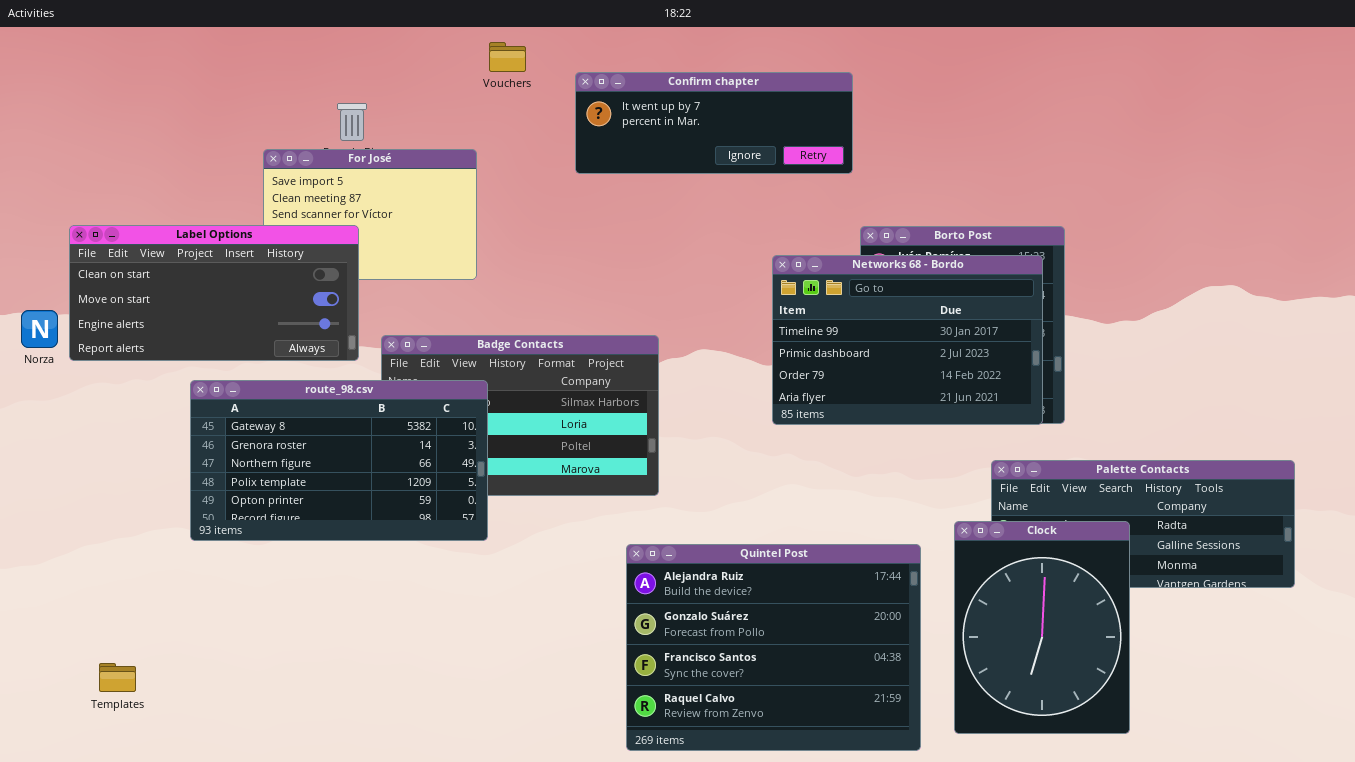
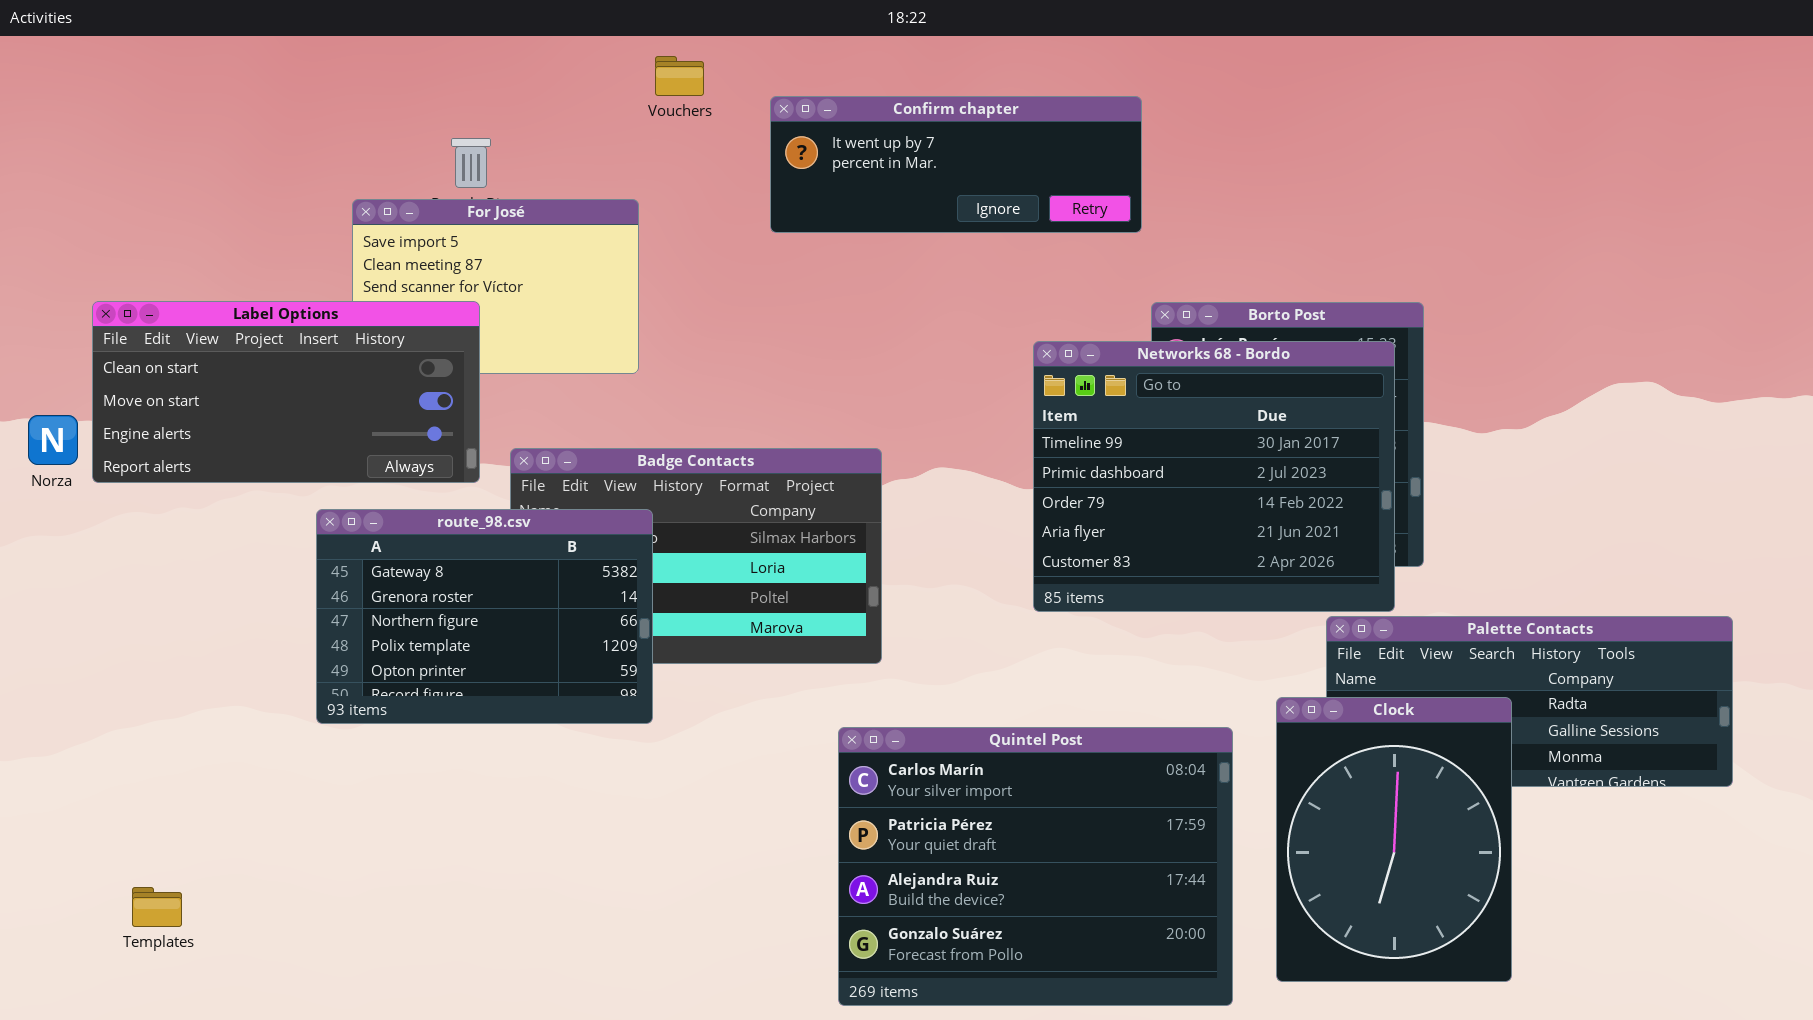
Networks 68 - Bordo: [772,255,1043,425] -> [1033,341,1395,612], resized
route_98.csv: [190,380,488,541] -> [316,509,653,724], resized
Quintel Post: [626,544,921,751] -> [838,727,1233,1006], scrolled up 2 rows

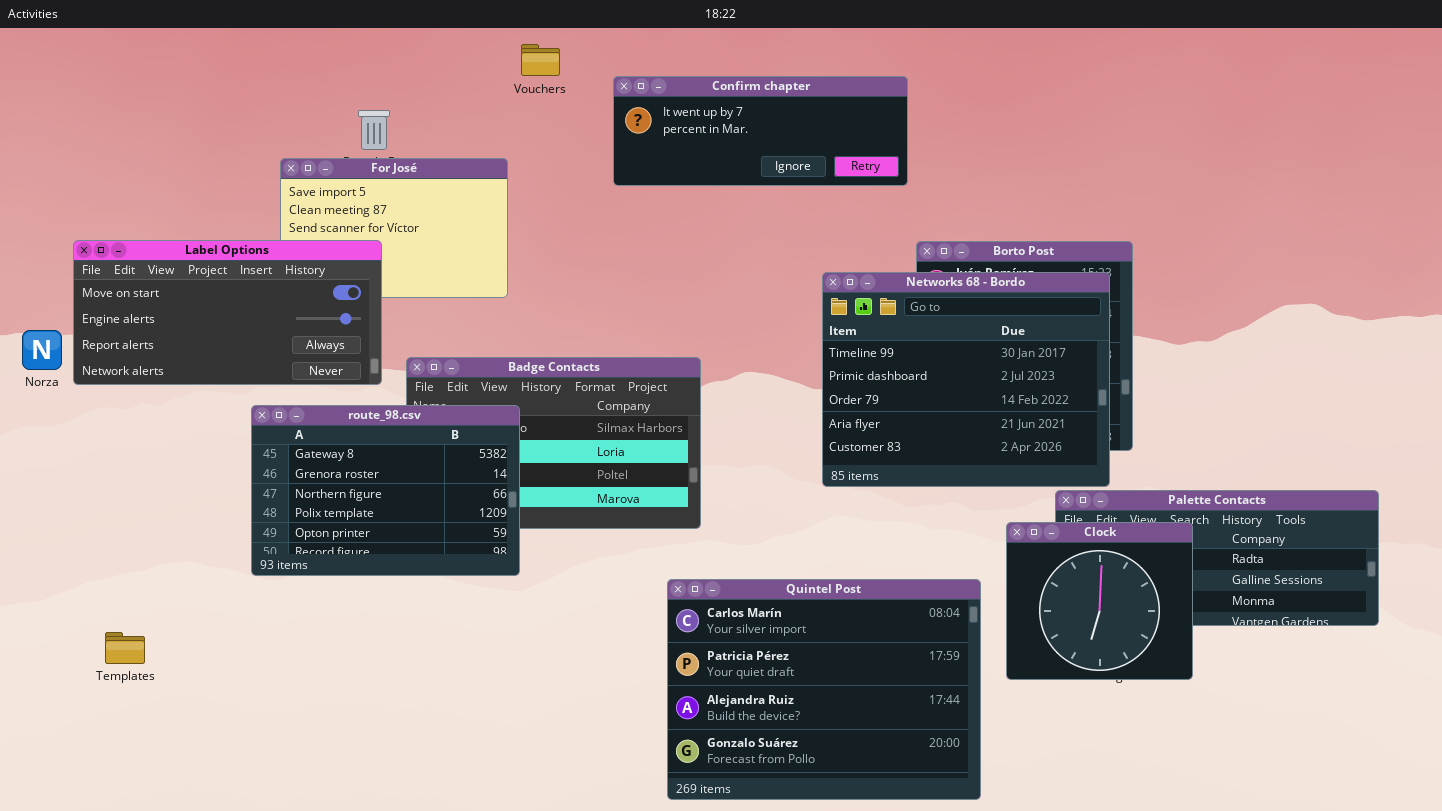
Label Options: [92,301,480,483] -> [73,240,382,385], scrolled down 1 row
Clock: [1276,697,1512,982] -> [1006,522,1193,680], moved, resized
Templates: [132,887,182,927] -> [105,632,145,664], moved

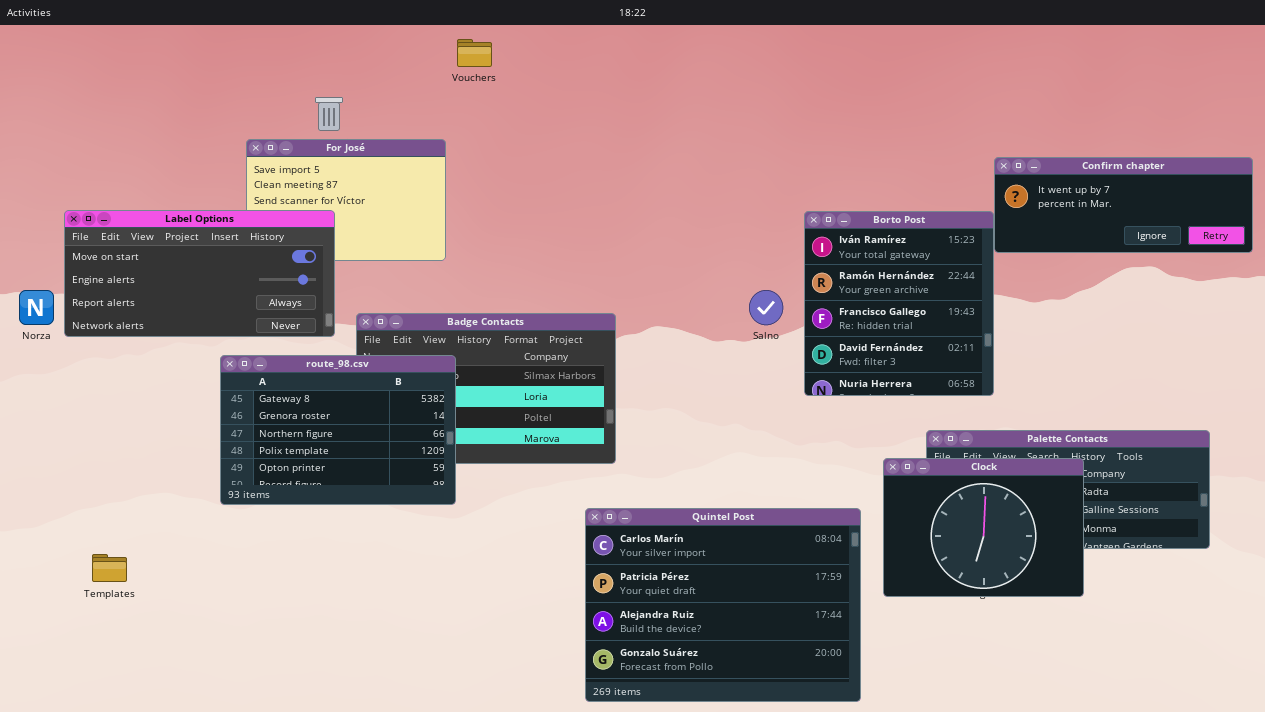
Confirm chapter: [613,76,908,186] -> [994,157,1253,253], moved
Networks 68 - Bordo: [822,272,1110,487] -> none, closed
Clock: [1006,522,1193,680] -> [883,458,1084,597], resized

